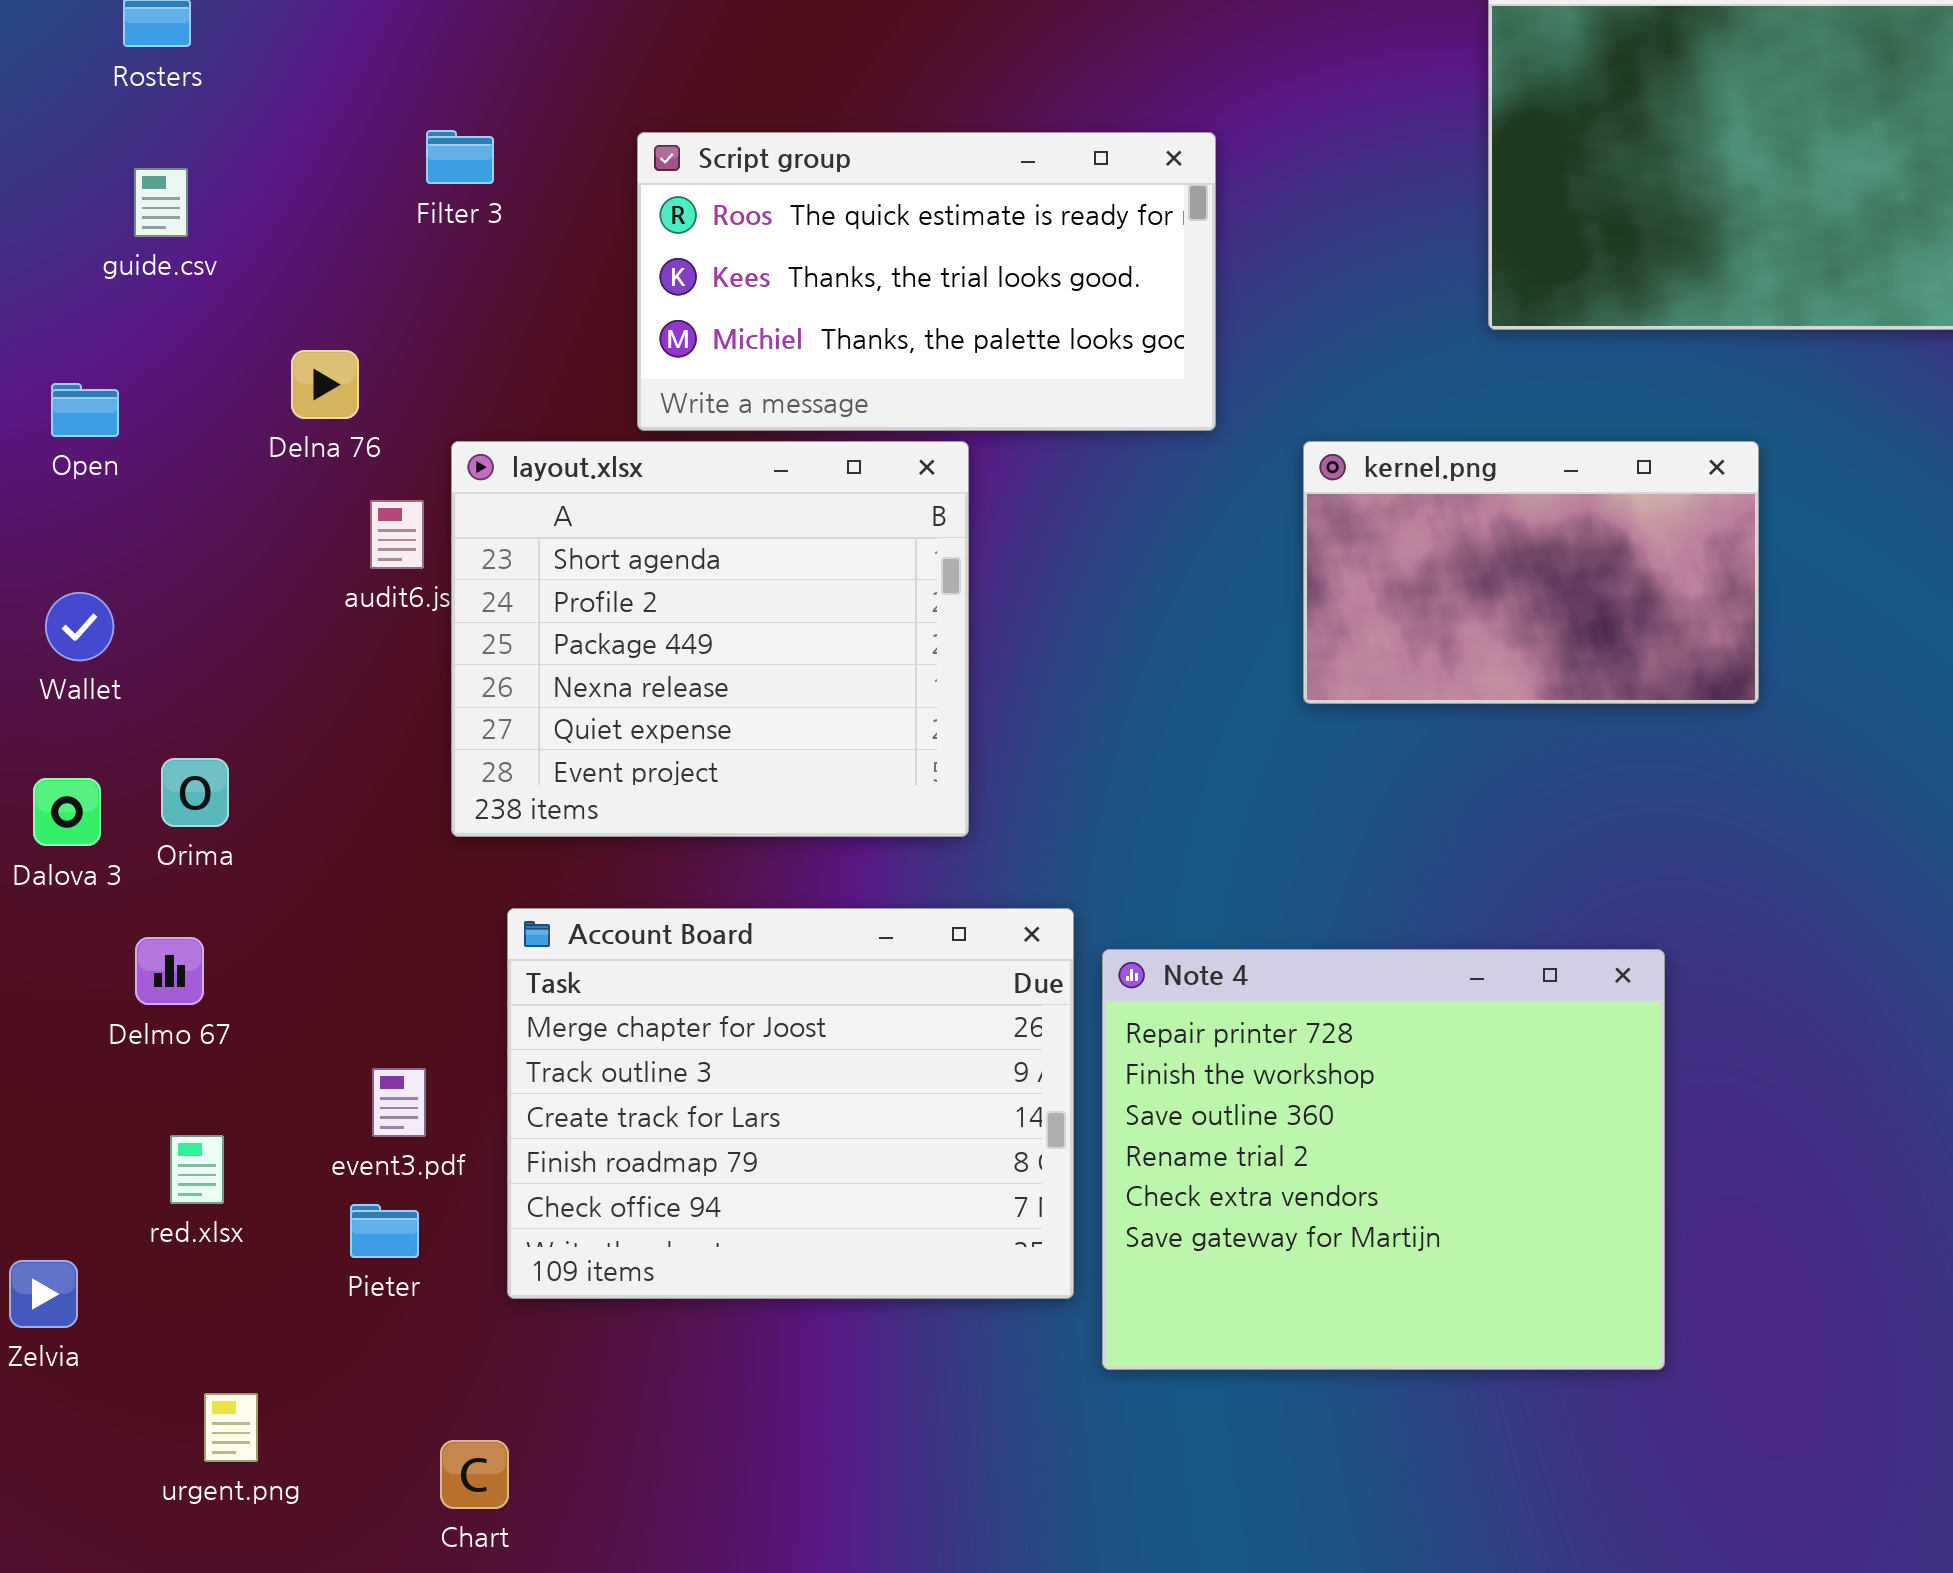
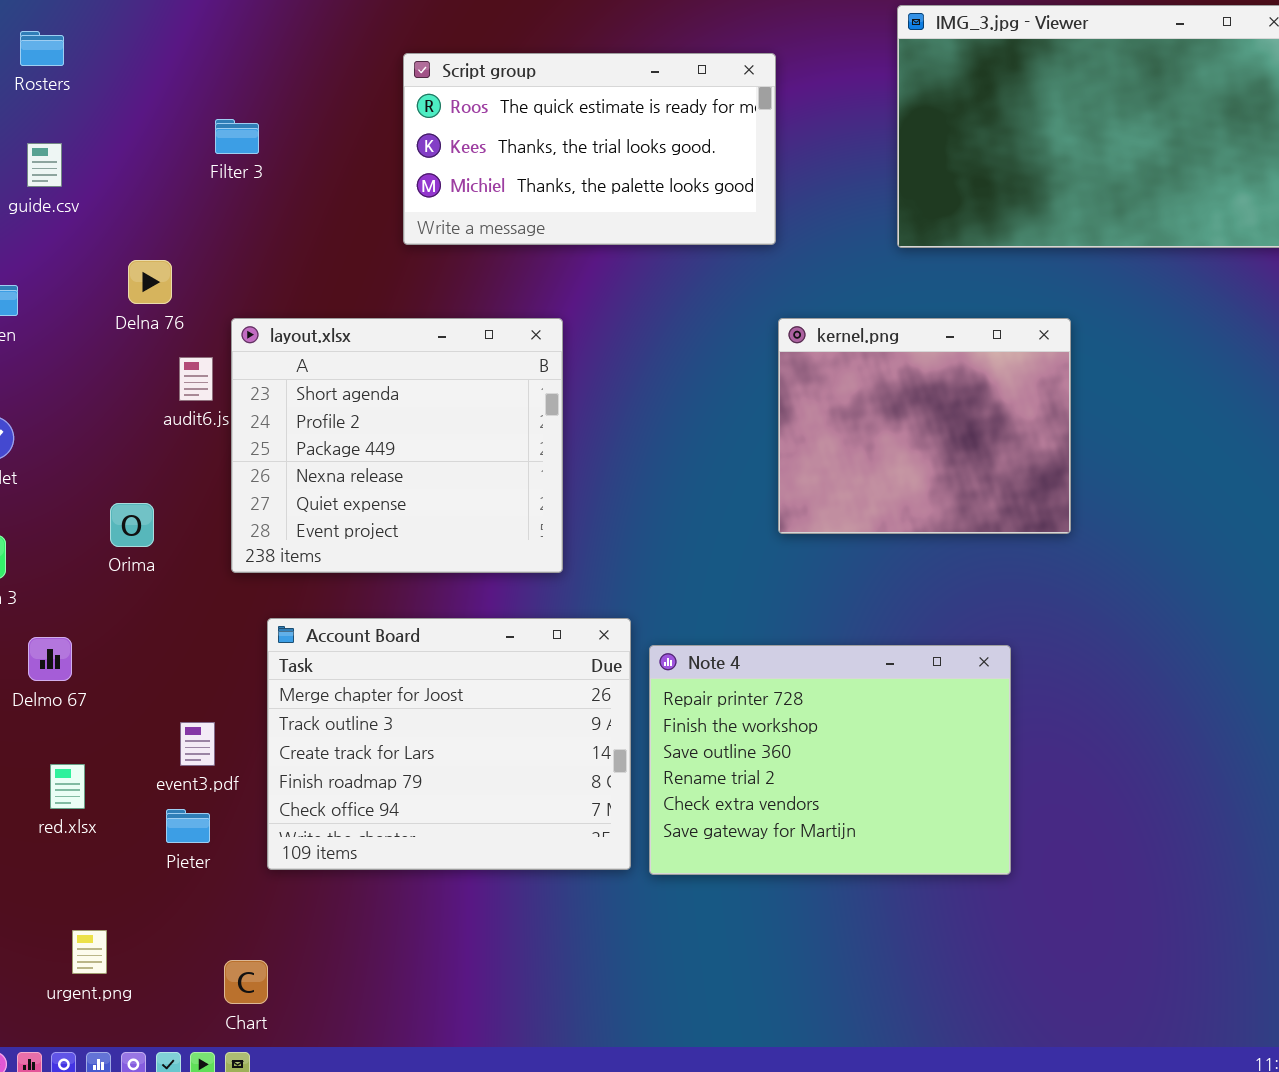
Script group: [637,132,1216,431] -> [403,53,776,245], moved
kernel.png: [1303,441,1759,704] -> [778,318,1071,534], resized
Orima: [161,758,229,827] -> [110,503,154,547], moved
Note 4: [1102,949,1665,1370] -> [649,645,1011,875], resized

